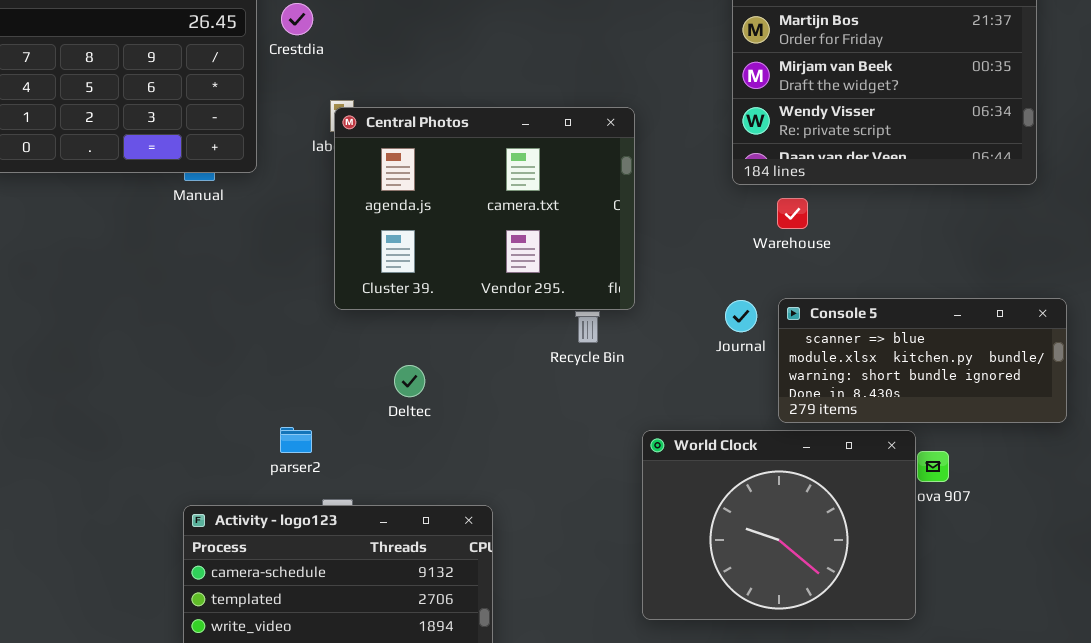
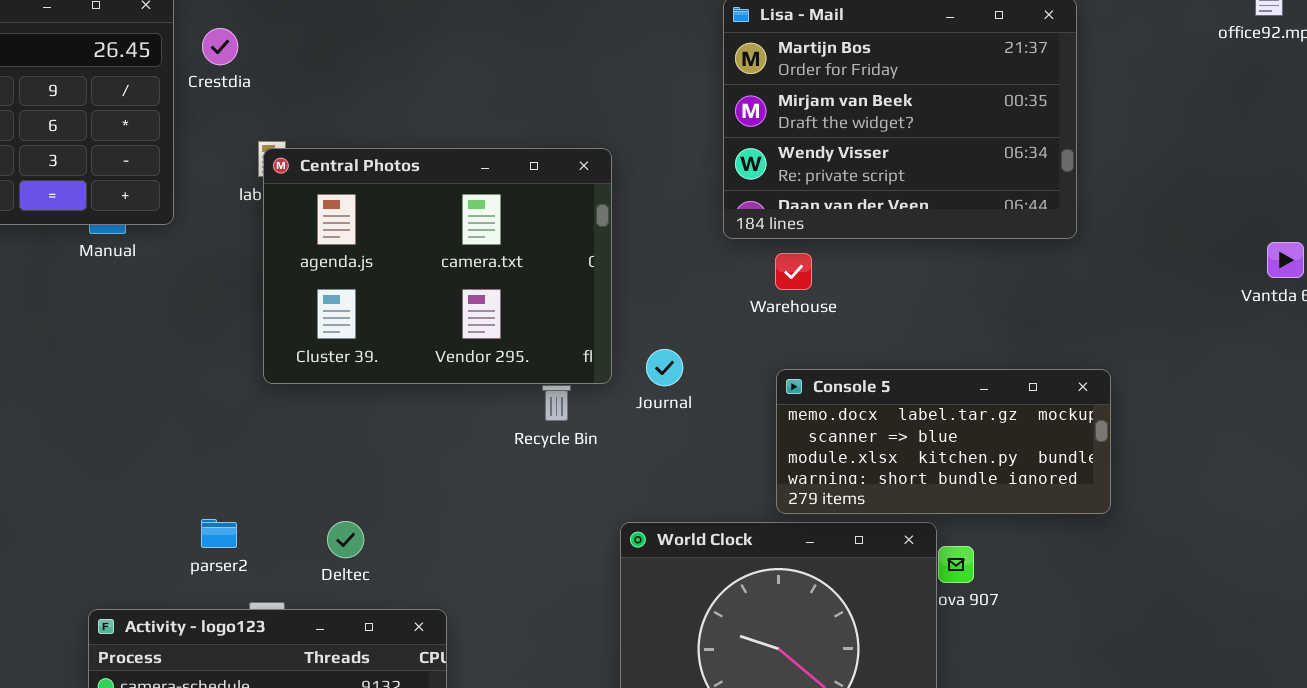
Console 5: [778,298,1067,423] -> [776,369,1111,514], scrolled up 1 row
Journal: [725,300,757,332] -> [646,349,683,386], moved
Deltec: [394,365,425,397] -> [327,521,364,558], moved

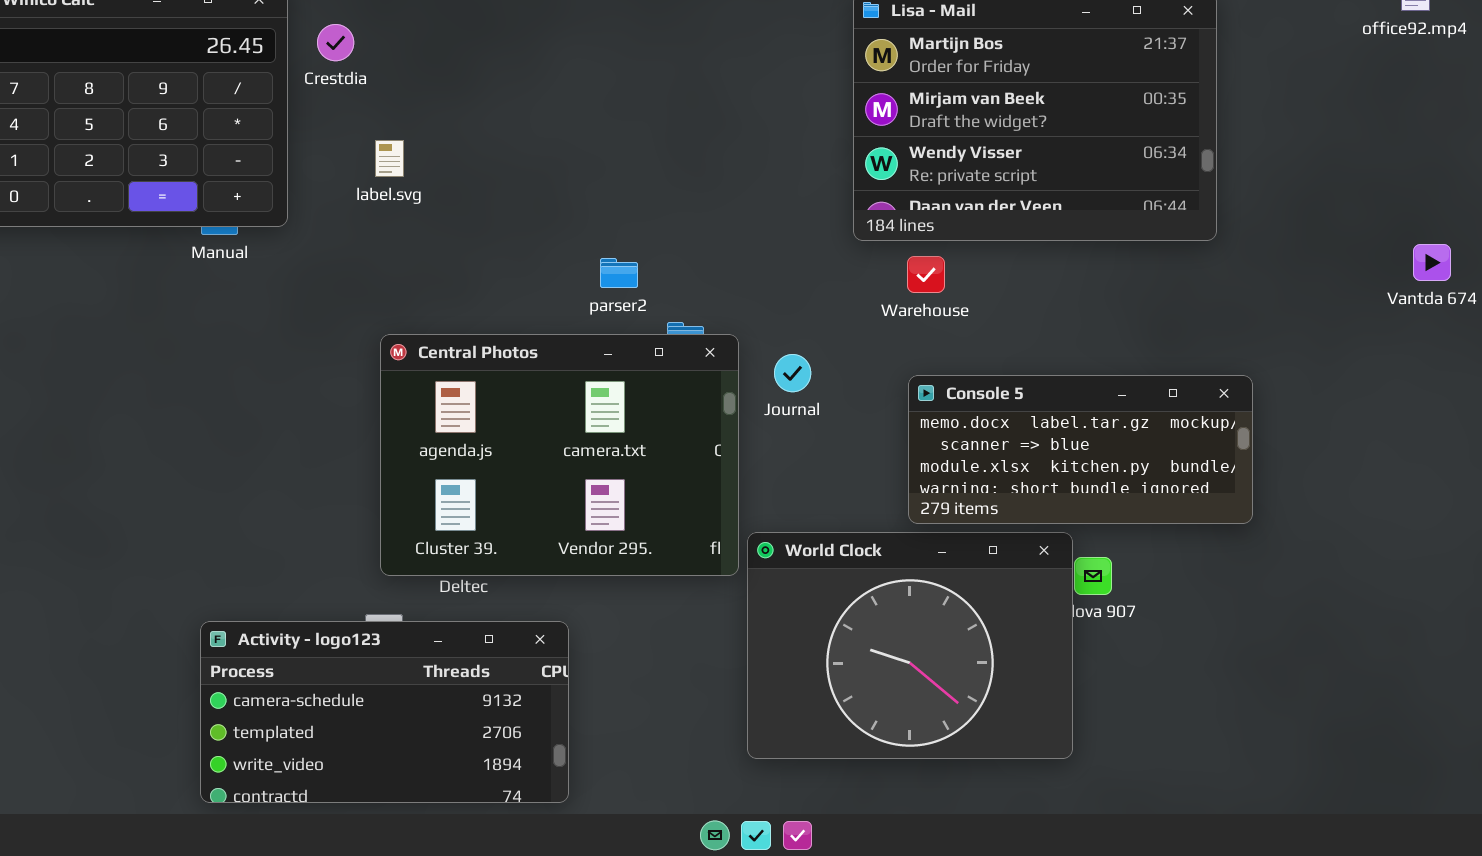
Central Photos: [263,148,612,384] -> [380,334,739,576], moved
parser2: [201,519,237,548] -> [600,258,638,288], moved

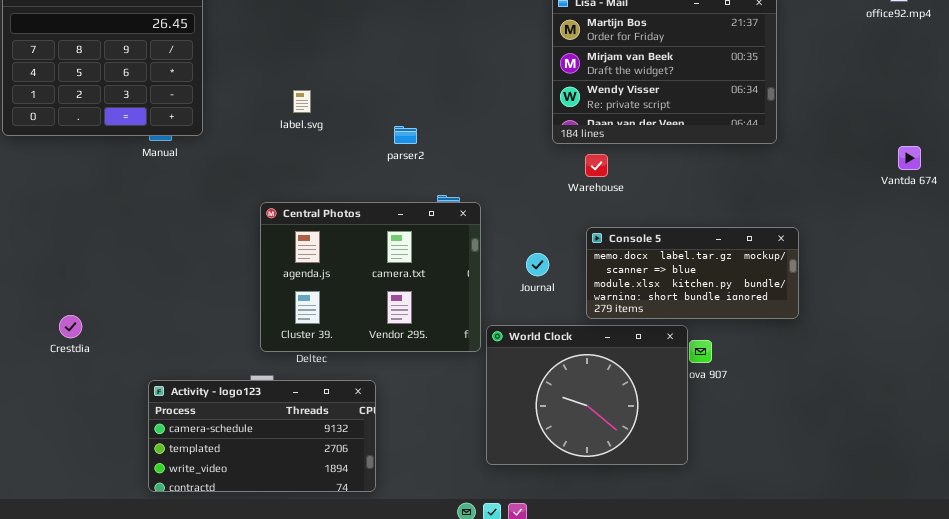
Crestdia: [317,24,354,61] -> [59,315,82,338], moved
label.svg: [375,140,404,177] -> [293,90,311,113], moved
parser2: [600,258,638,288] -> [394,126,417,144], moved
Journal: [774,354,811,392] -> [526,253,549,276], moved

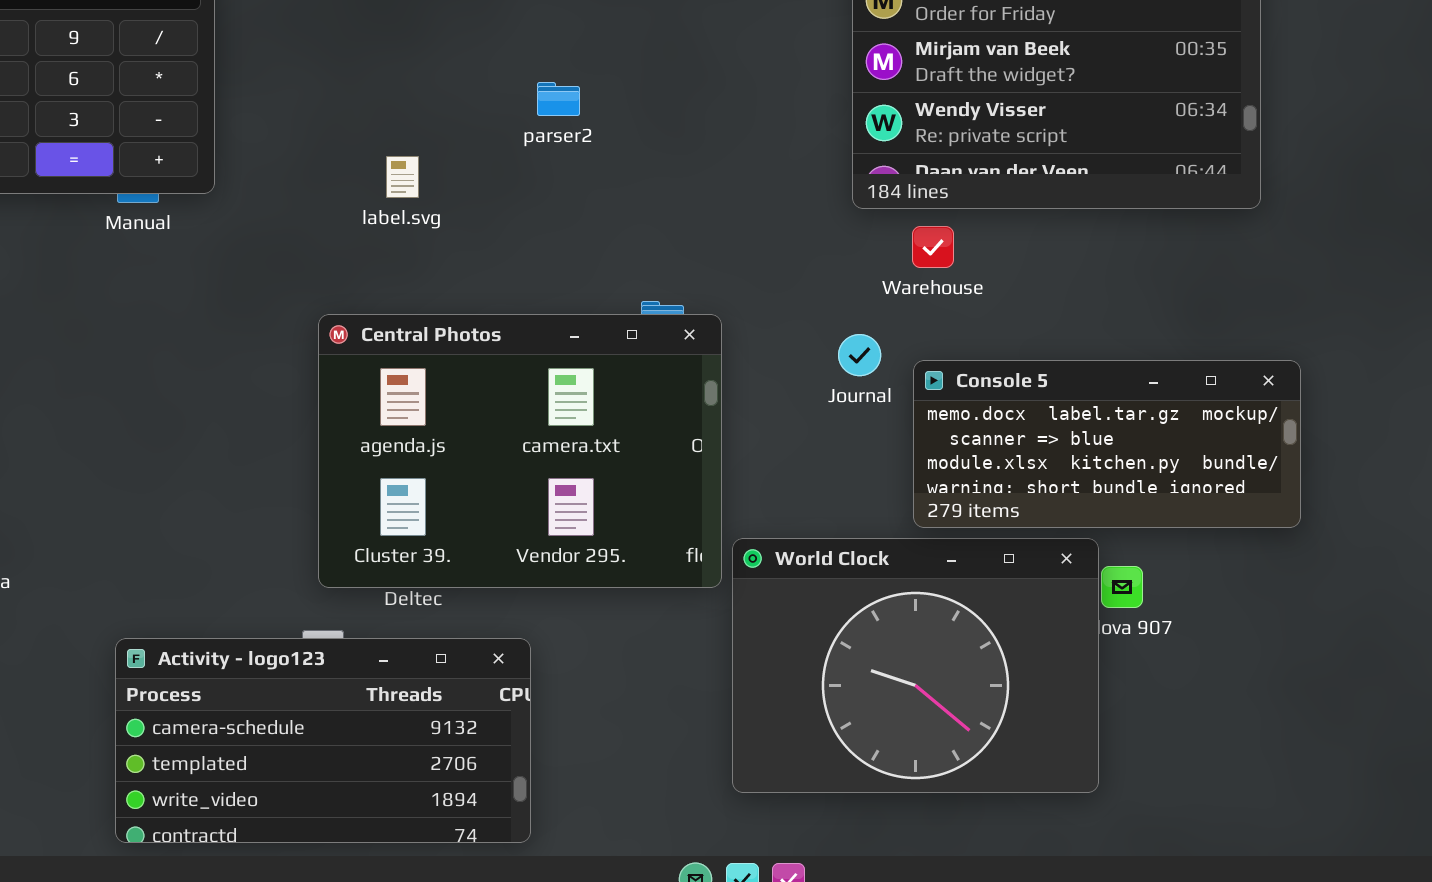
label.svg: [293,90,311,113] -> [386,156,419,198], moved
parser2: [394,126,417,144] -> [537,82,580,116], moved
Journal: [526,253,549,276] -> [838,334,881,376], moved

